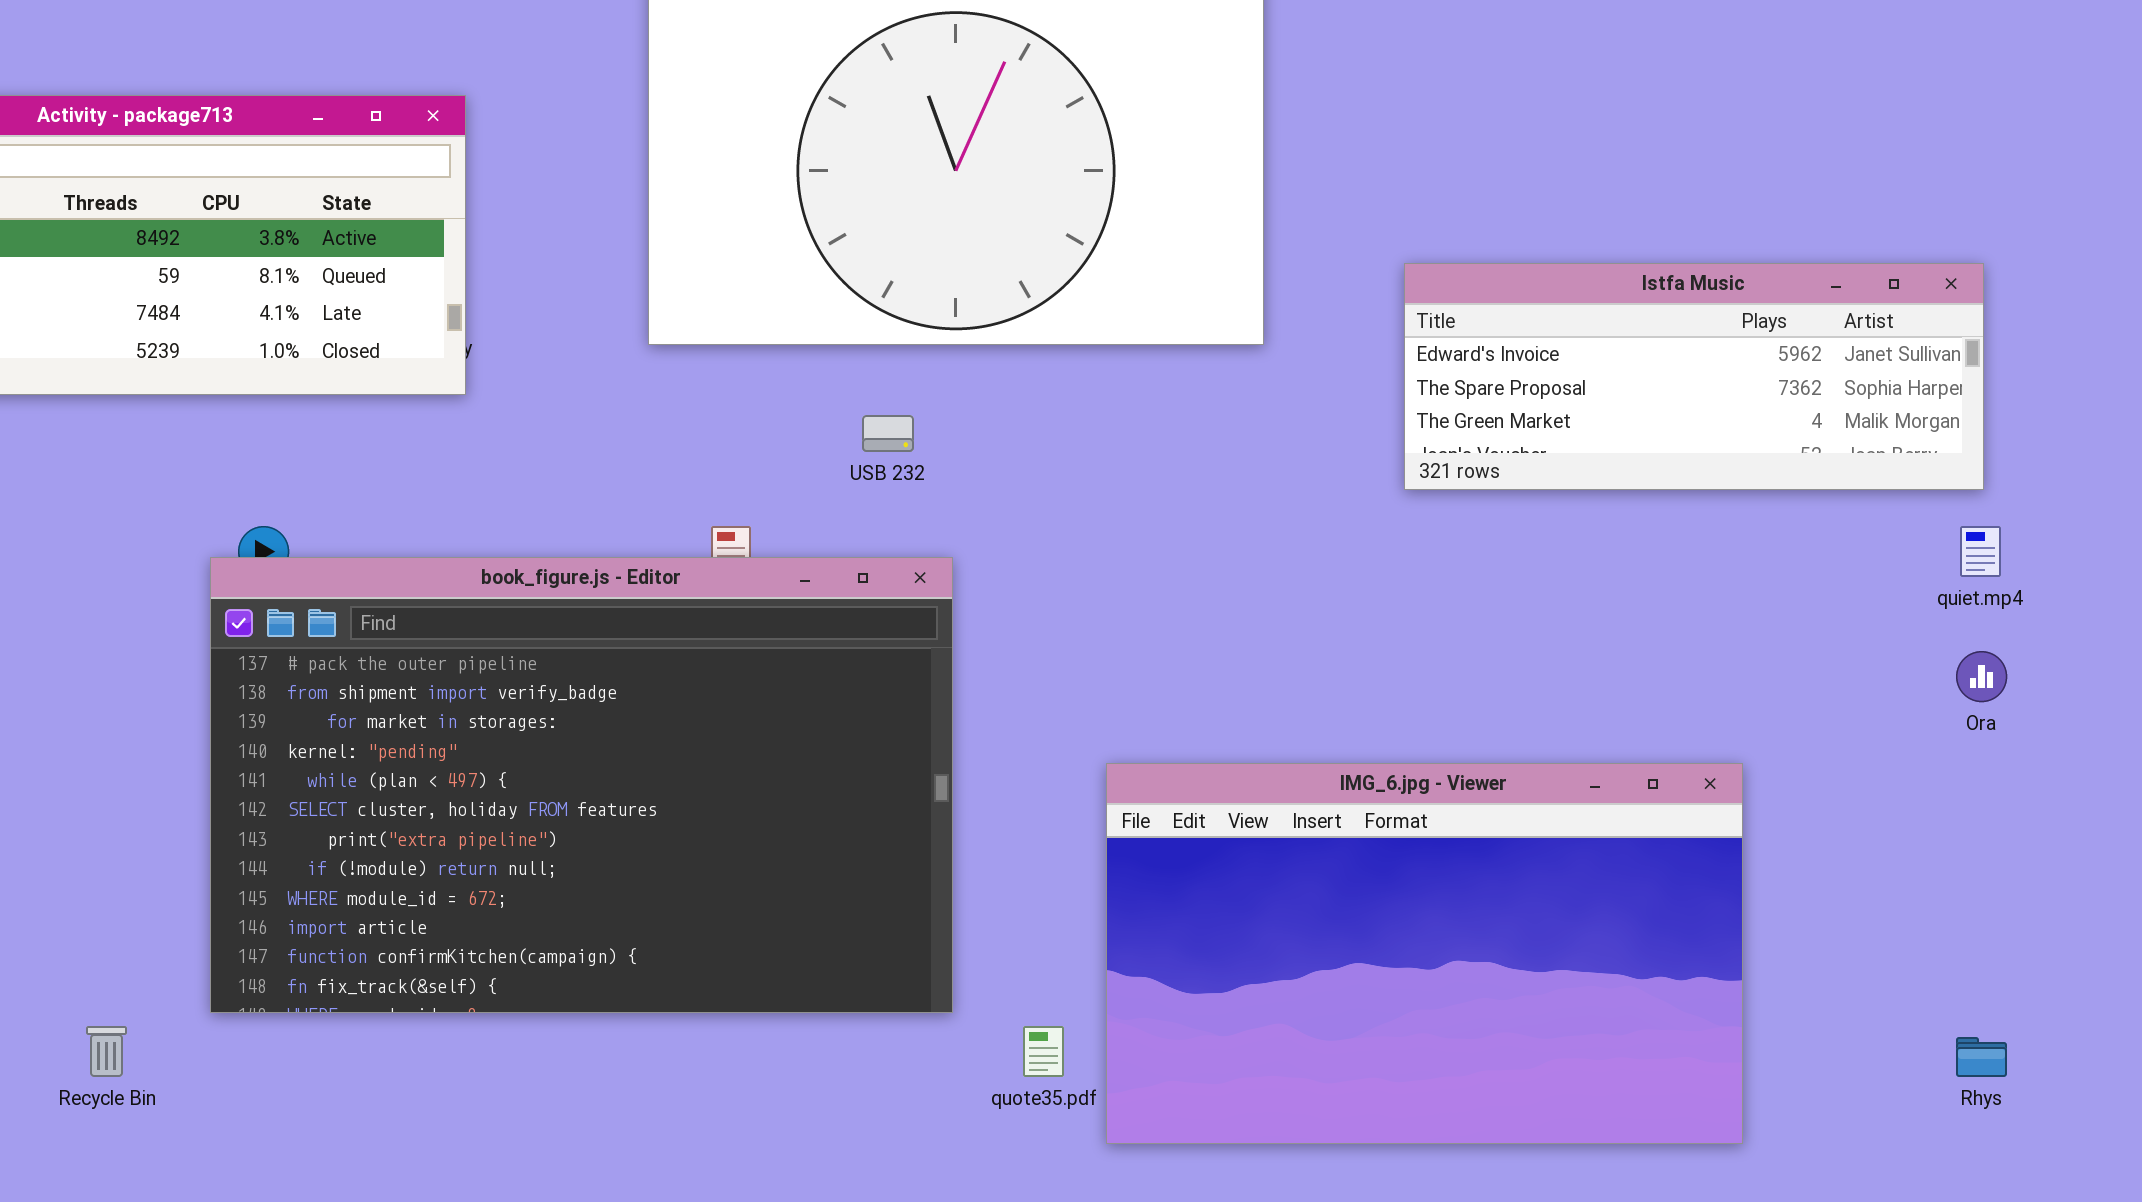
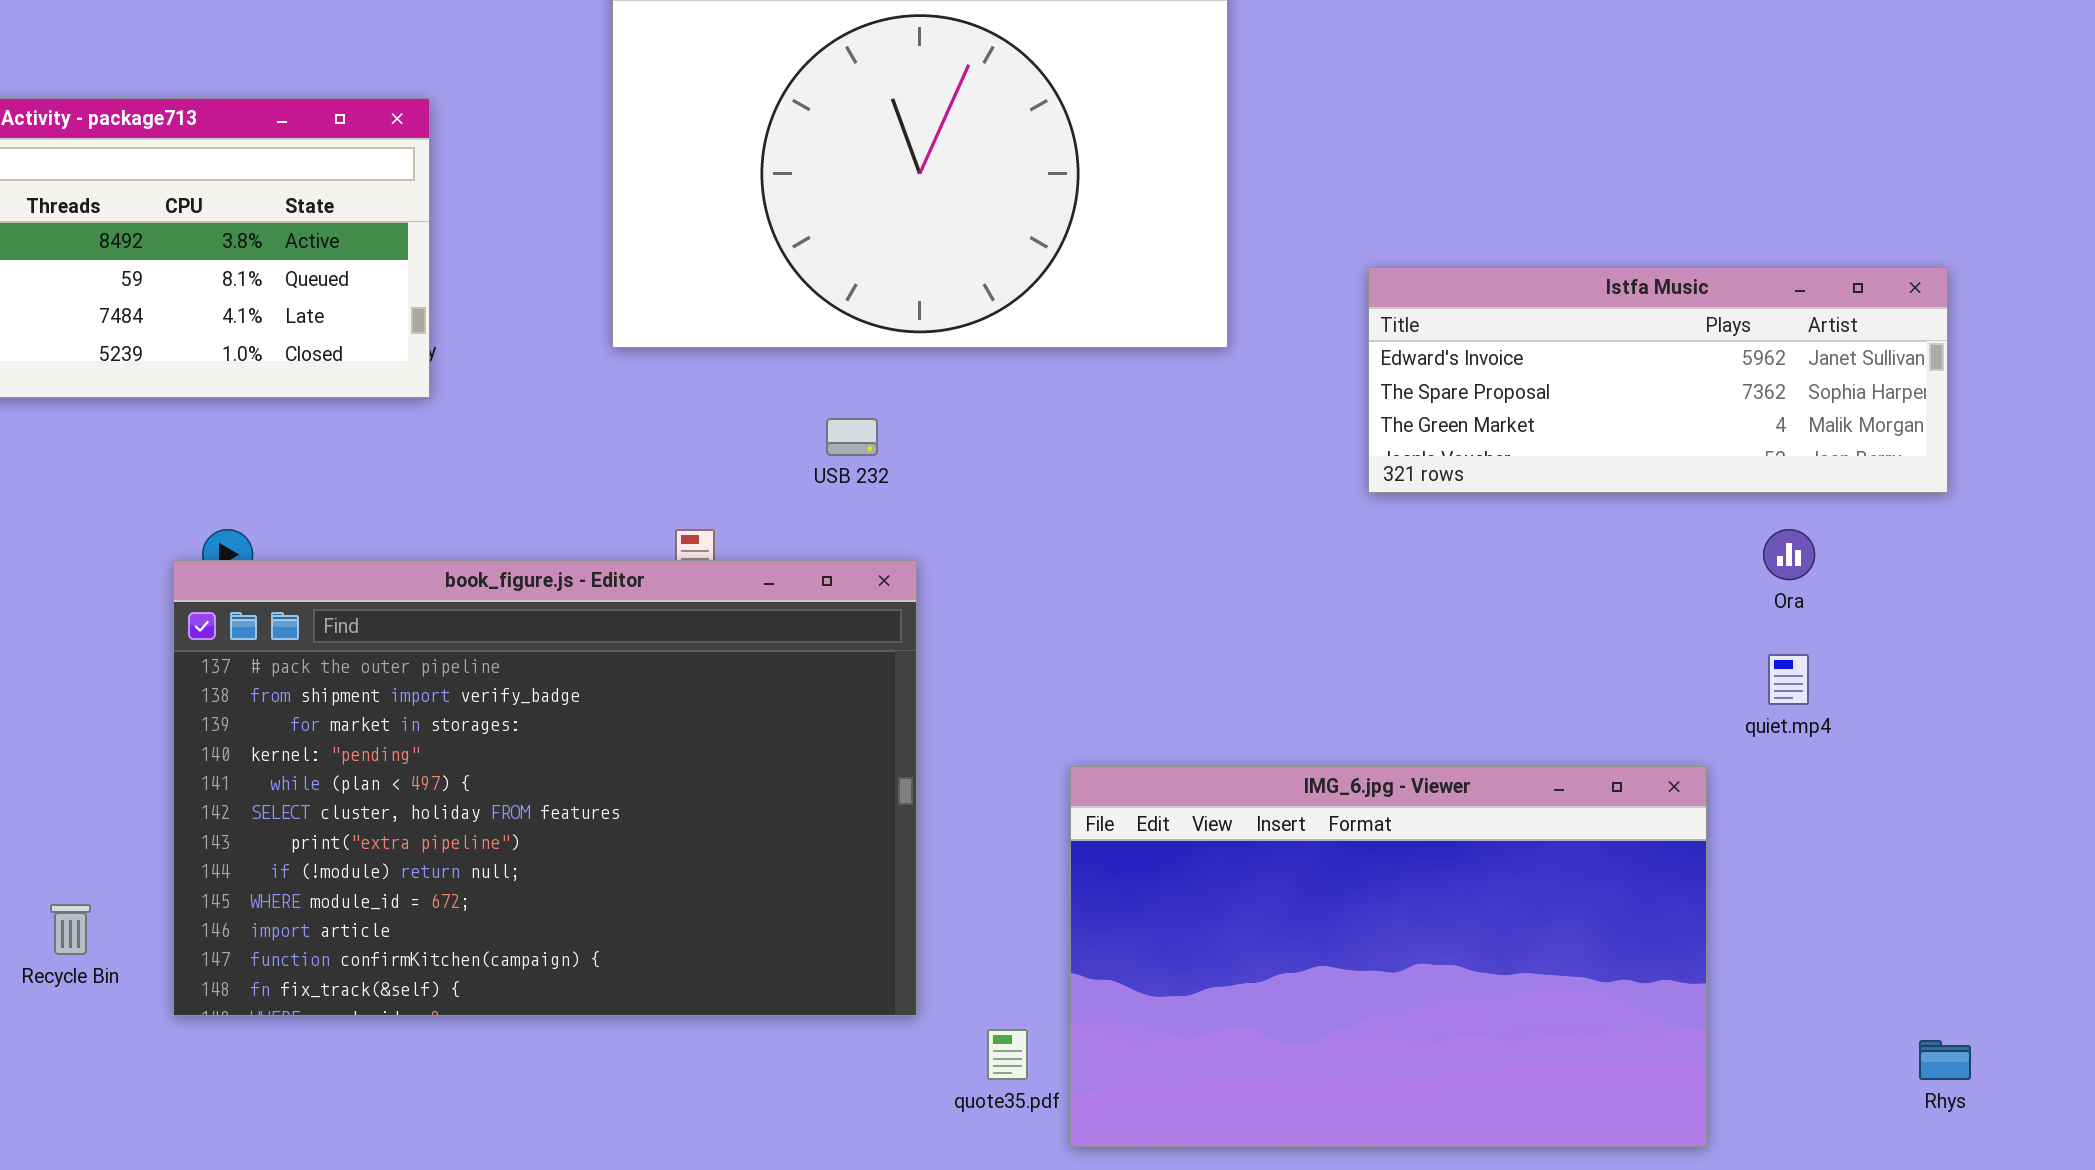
quiet.mp4: [1960,526,2001,577] -> [1768,654,1809,705], moved
Ora: [1956,651,2007,702] -> [1763,529,1815,580], moved
Recycle Bin: [86,1026,127,1077] -> [50,904,91,955], moved

